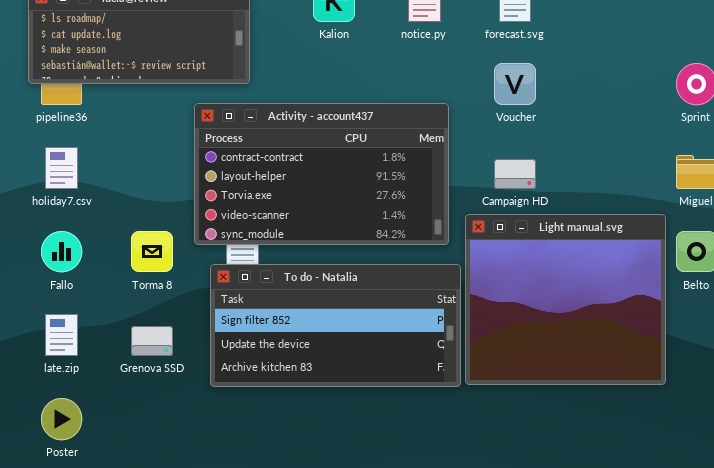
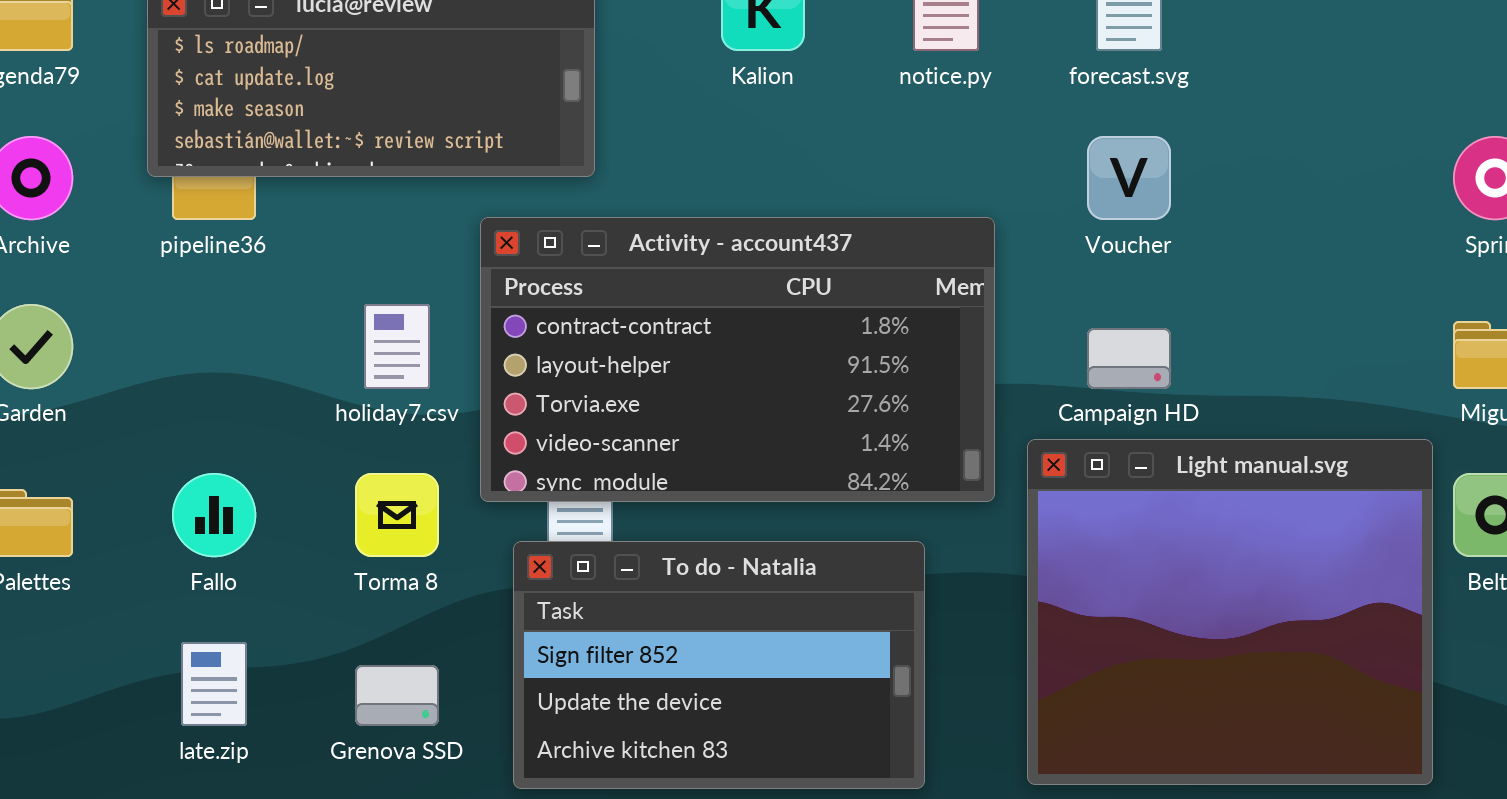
holiday7.csv: [45,147,78,189] -> [364,304,430,389], moved
To do - Natalia: [210,264,461,387] -> [513,541,925,789], resized

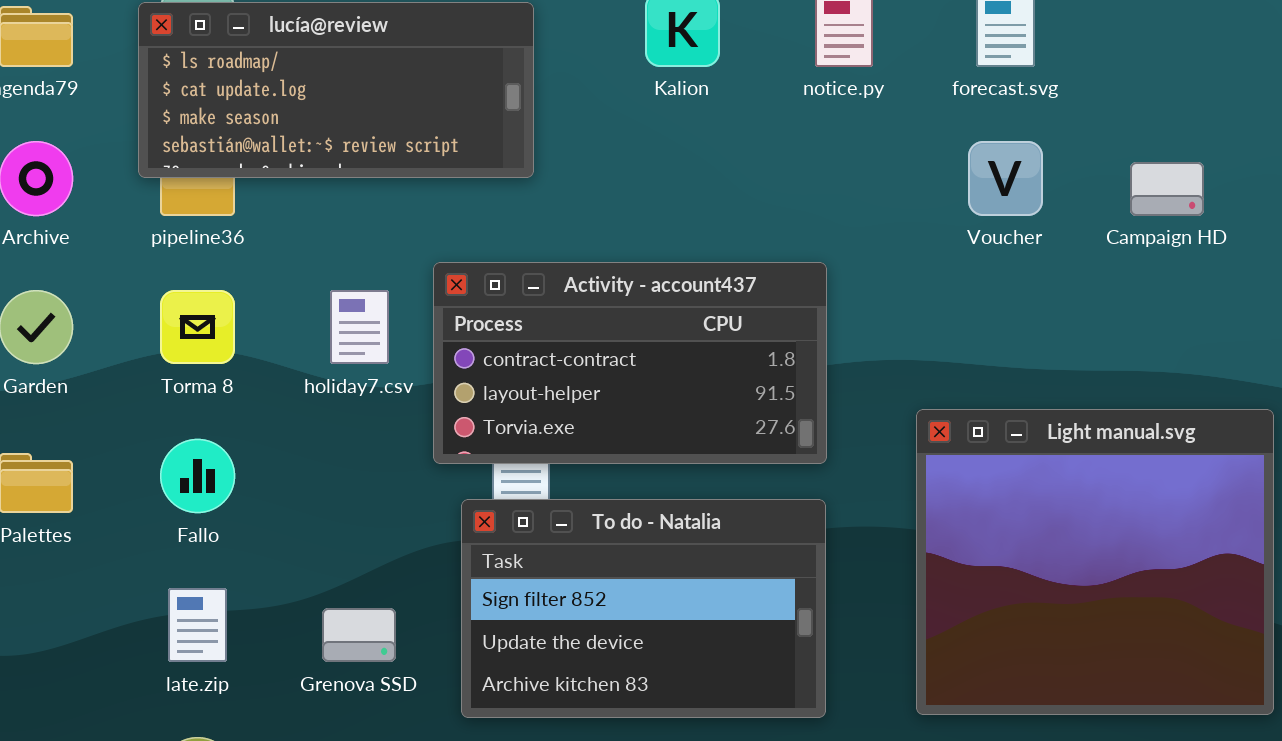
Activity - account437: [480,217,995,502] -> [433,262,827,464], resized
Campaign HD: [1087,328,1171,389] -> [1130,162,1204,216], moved
Torma 8: [355,473,439,557] -> [160,290,235,364], moved

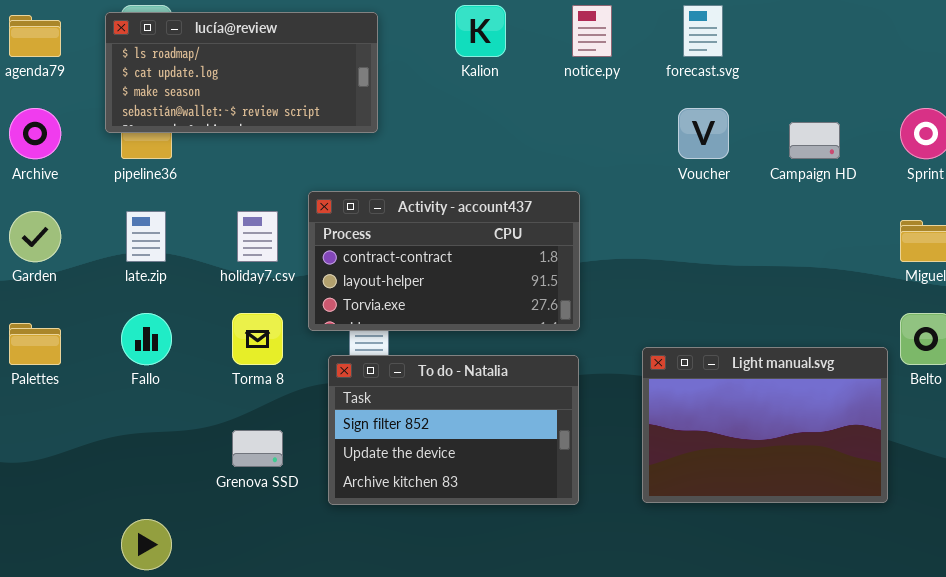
Torma 8: [160,290,235,364] -> [232,313,283,365], moved
Light manual.svg: [916,409,1274,715] -> [642,347,888,503], resized
late.zip: [168,588,227,662] -> [126,211,166,262], moved

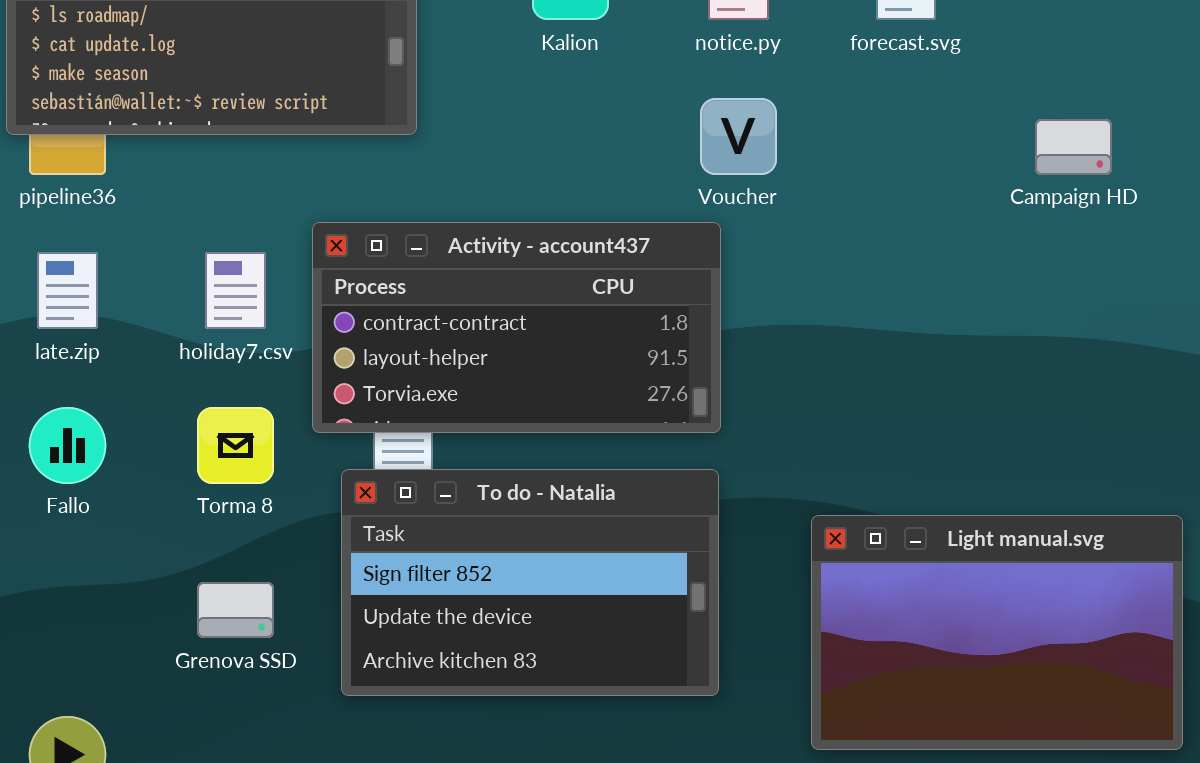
Voucher: [678,108,729,159] -> [700,98,777,175], moved
Light manual.svg: [642,347,888,503] -> [811,515,1183,750], moved

